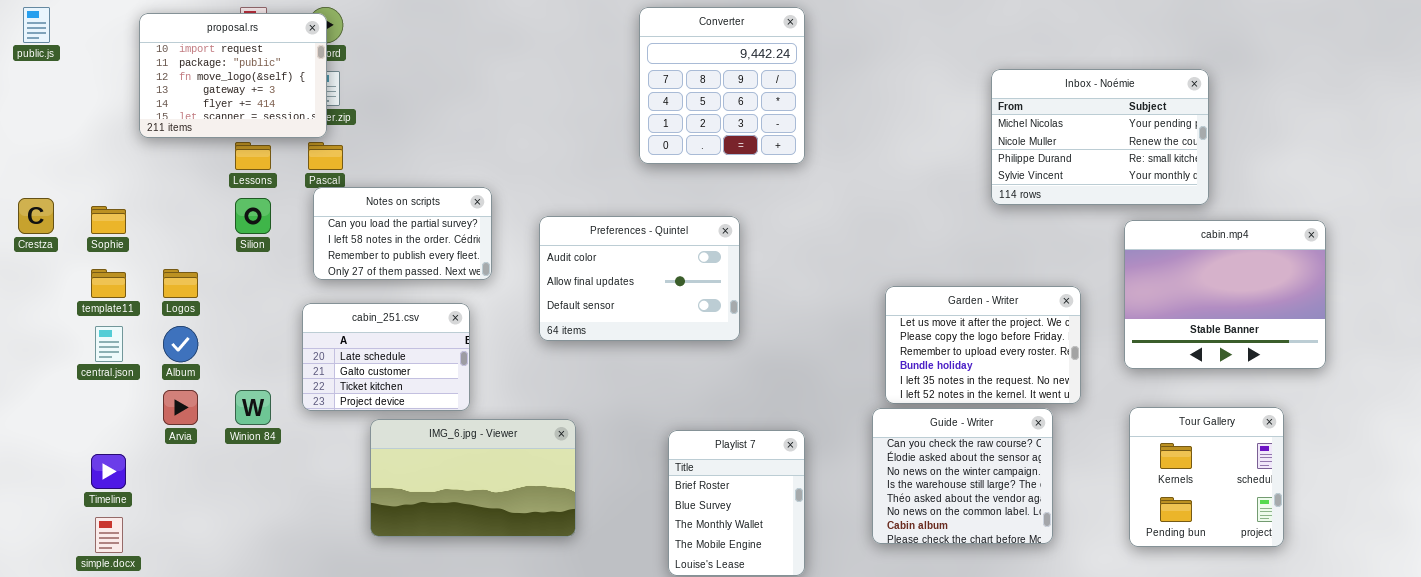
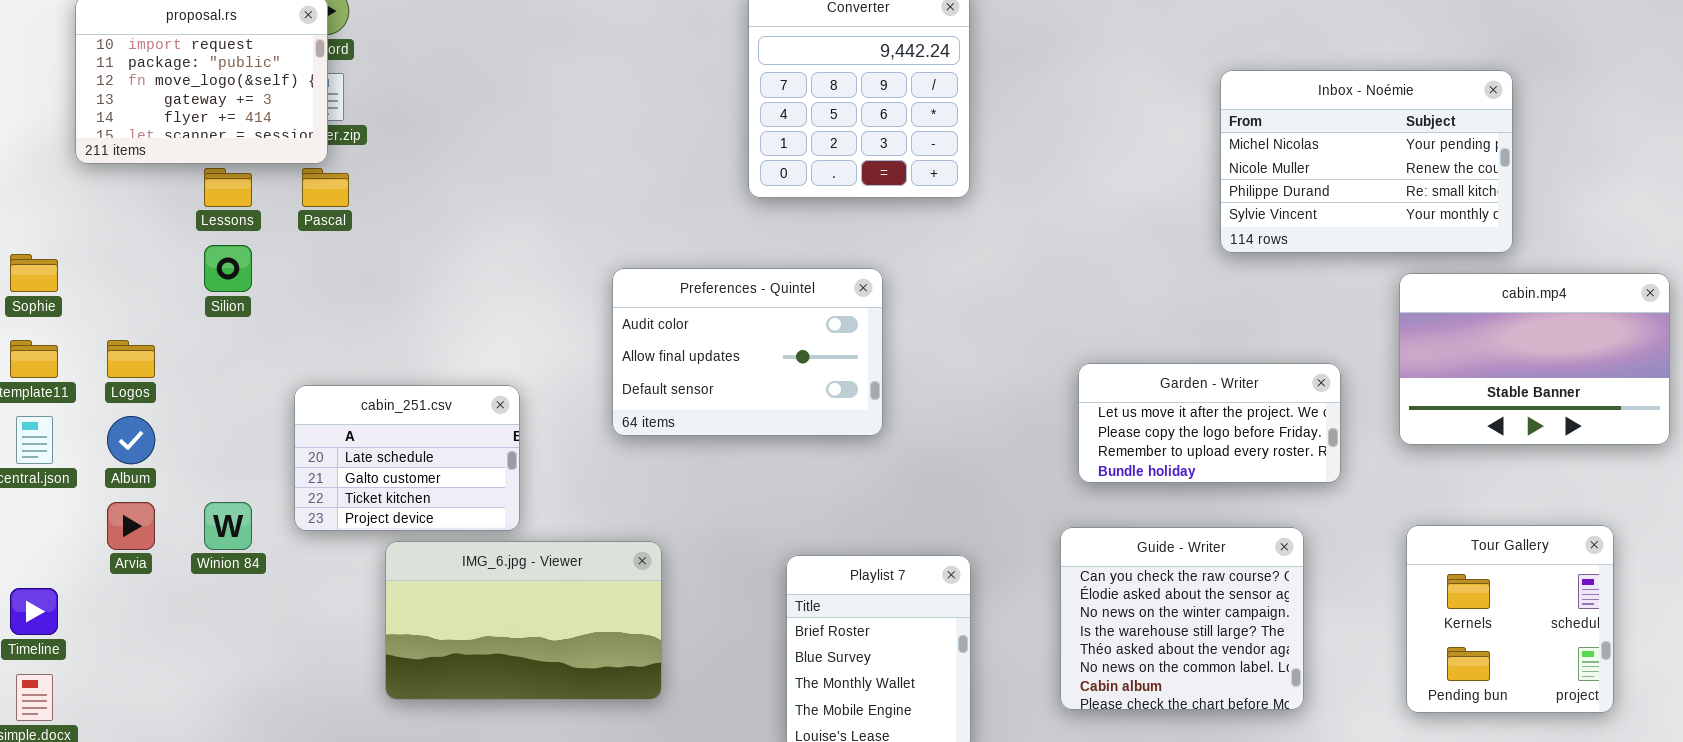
Notes on scripts: [313,187,492,280] -> none, closed
cabin.mp4: [1124,220,1326,369] -> [1399,273,1670,445], resized
Garden - Writer: [885,286,1081,404] -> [1078,363,1341,483], resized

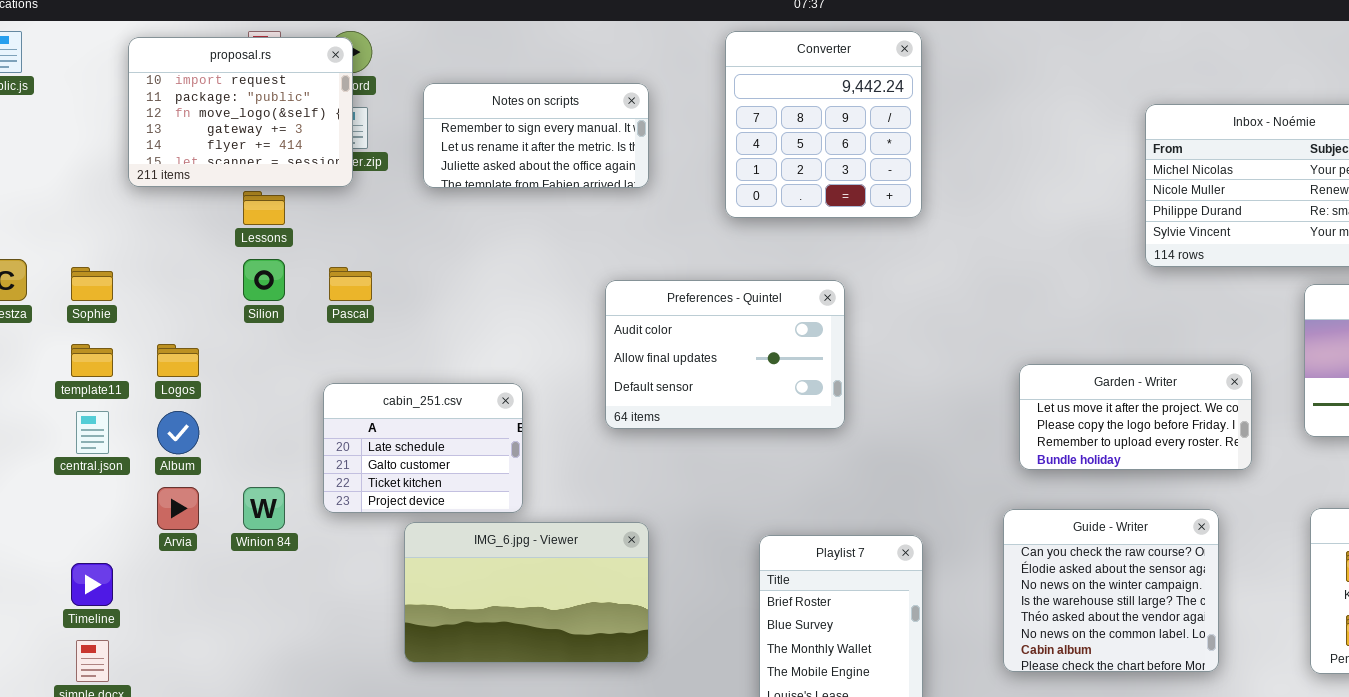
Notes on scripts: none -> [423,83,649,188], opened
Pascal: [302,168,349,207] -> [329,267,372,301], moved

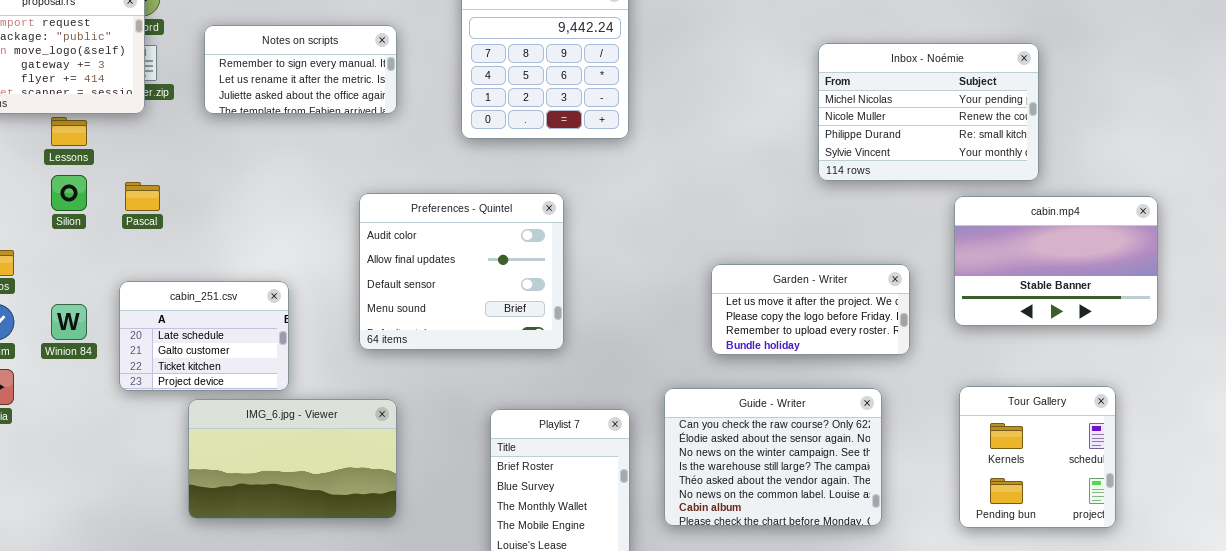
Preferences - Quintel: [605,280,845,429] -> [359,193,564,350], resized
Winion 84: [243,487,285,530] -> [51,304,87,340], moved
Guide - Writer: [1003,509,1219,672] -> [664,388,882,526], resized

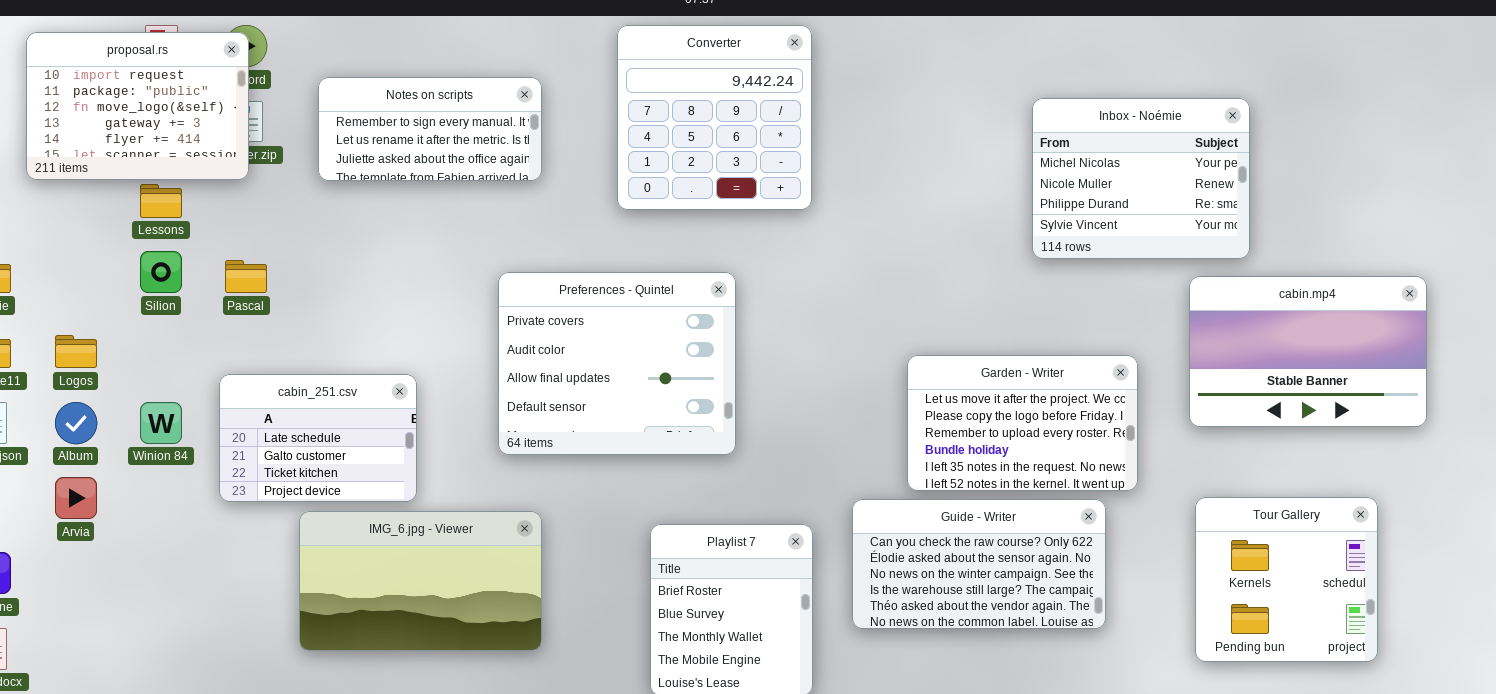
Inbox - Noémie: [818,43,1039,181] -> [1032,98,1250,259], resized
Preferences - Quintel: [359,193,564,350] -> [498,272,736,455], scrolled up 1 row
Garden - Writer: [711,264,910,355] -> [907,355,1138,491], resized
Guide - Writer: [664,388,882,526] -> [852,499,1106,629], resized

